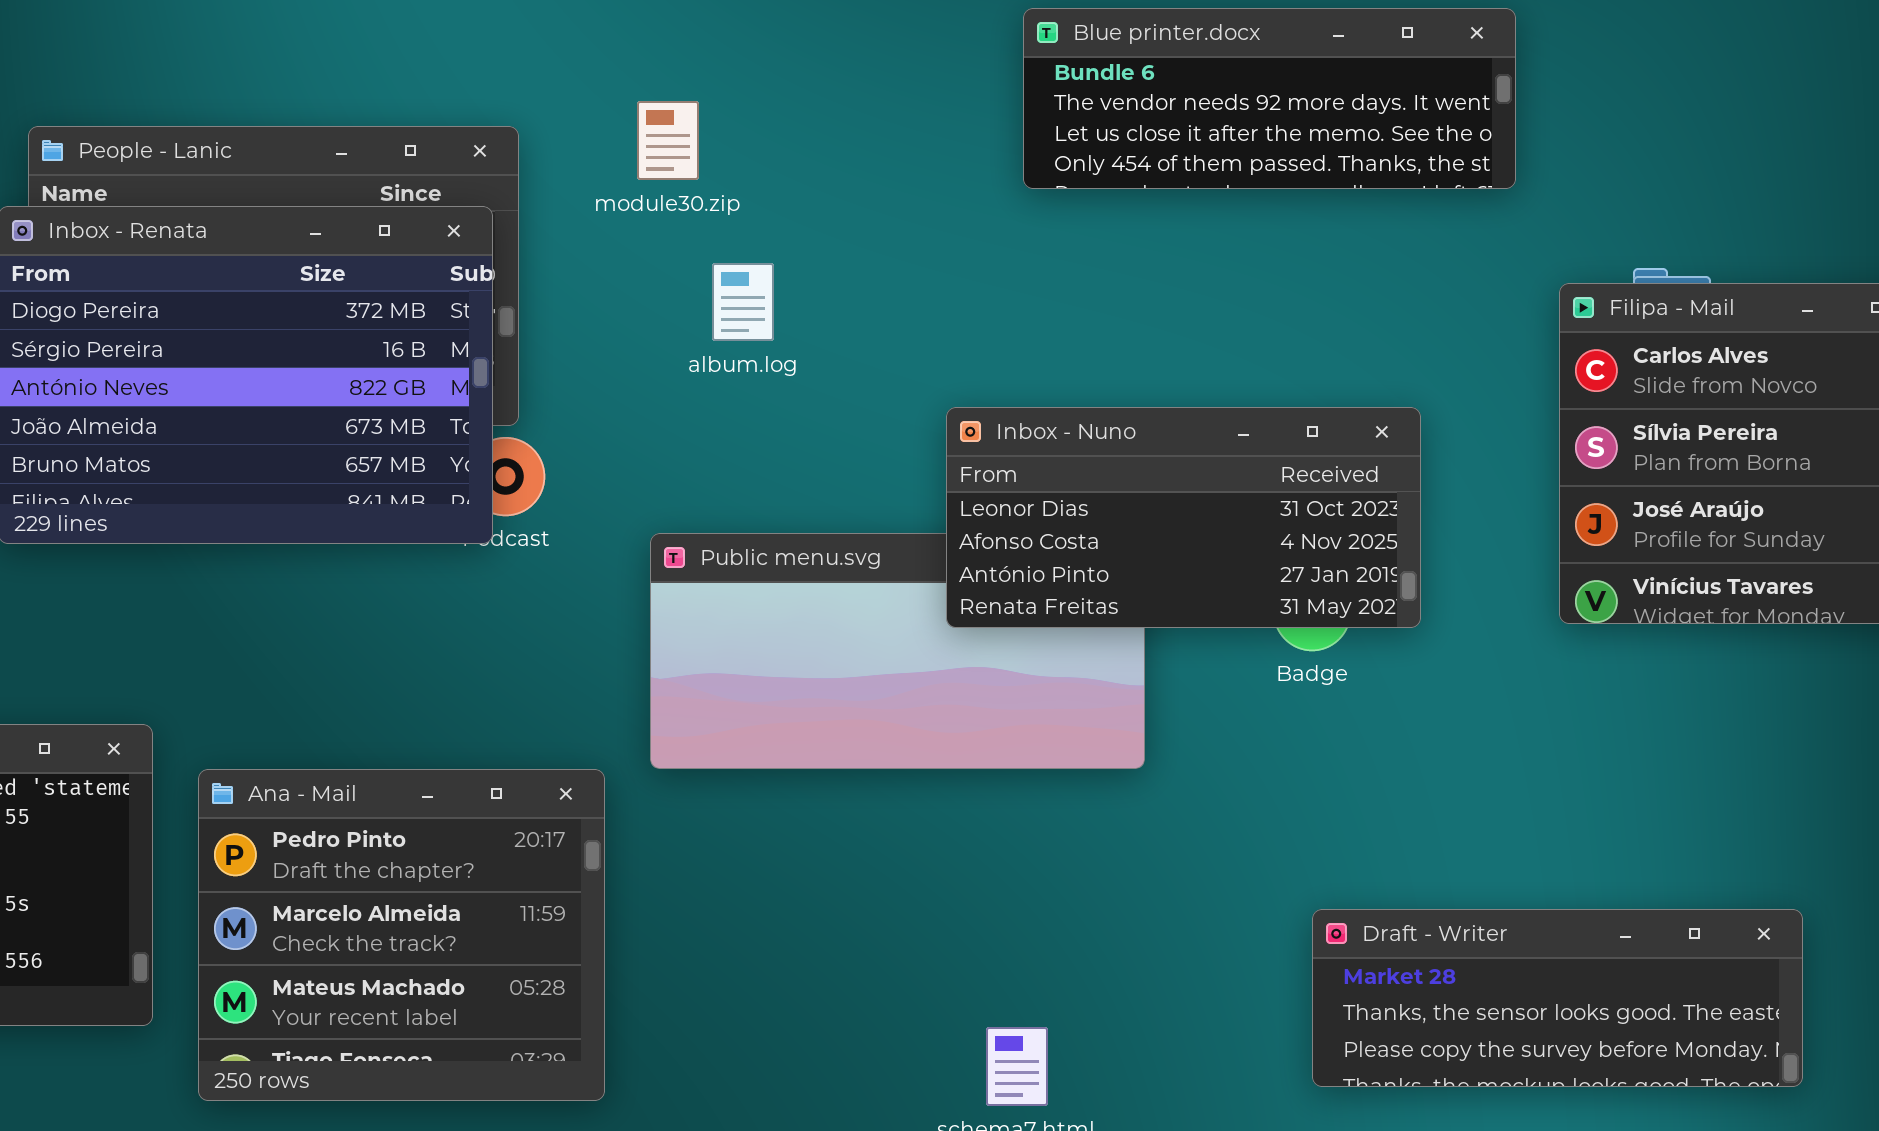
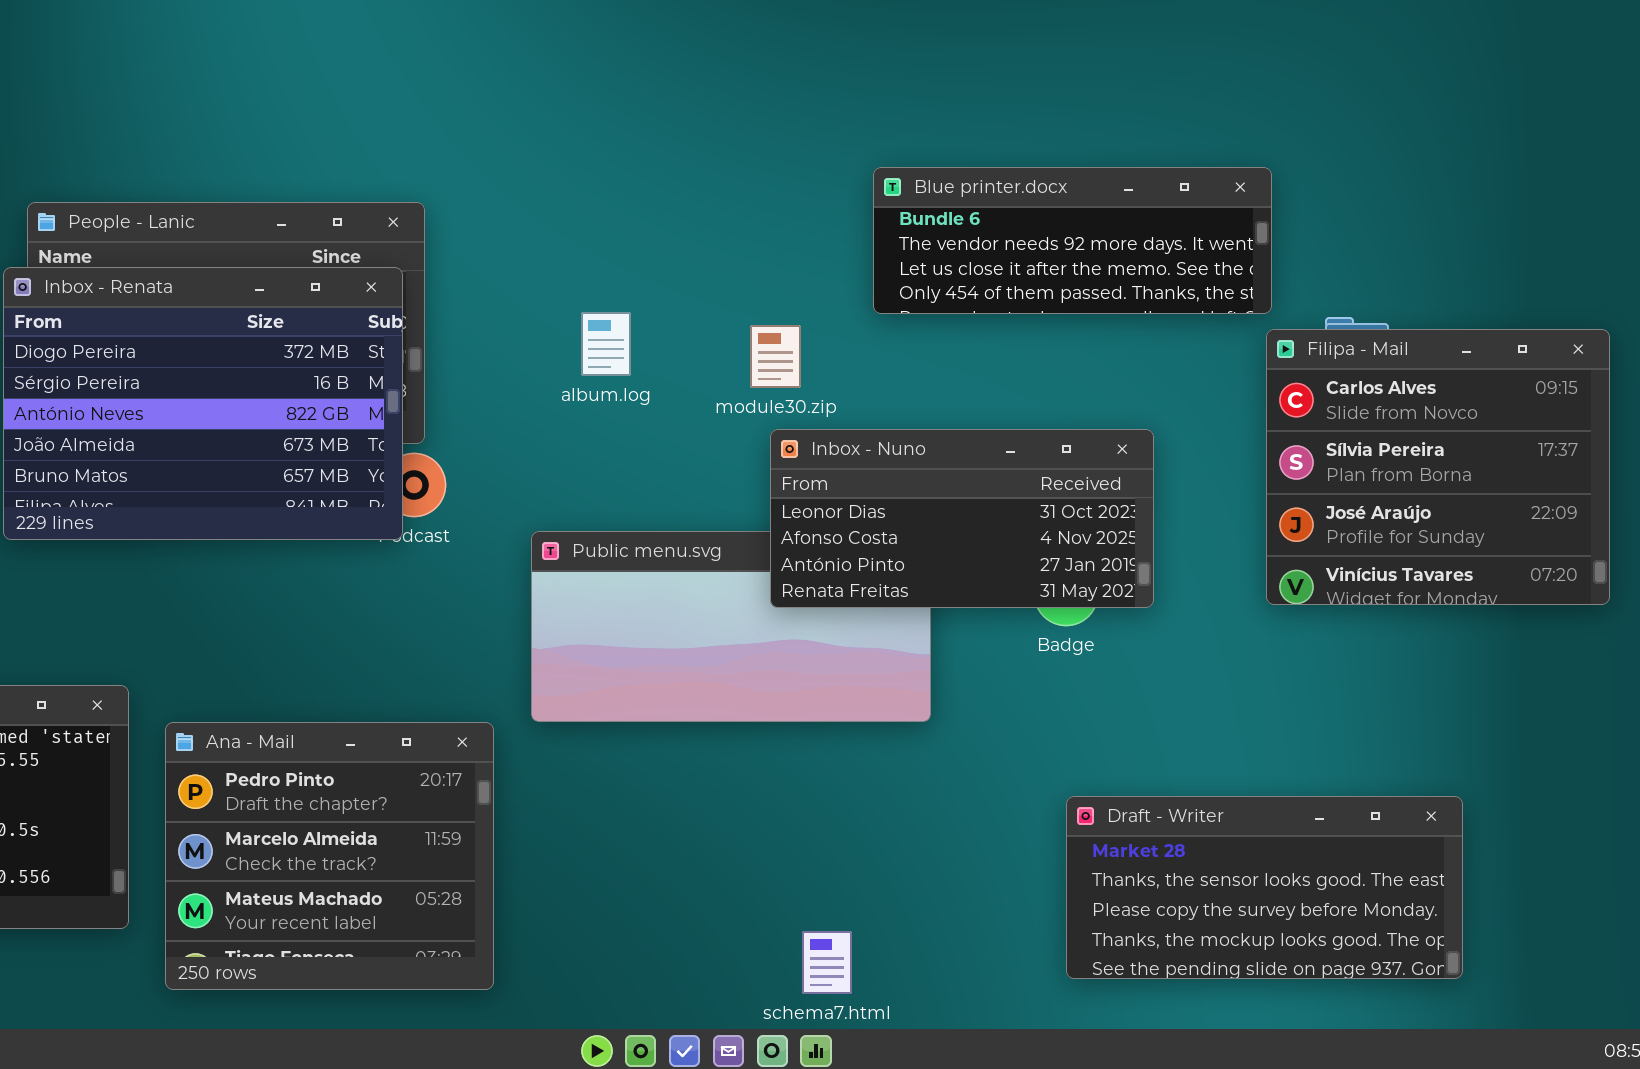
Blue printer.docx: [1023,8,1516,189] -> [873,167,1272,314], moved
module30.zip: [637,101,699,180] -> [750,325,801,388], moved
Draft - Writer: [1312,909,1803,1087] -> [1066,796,1463,979], resized

